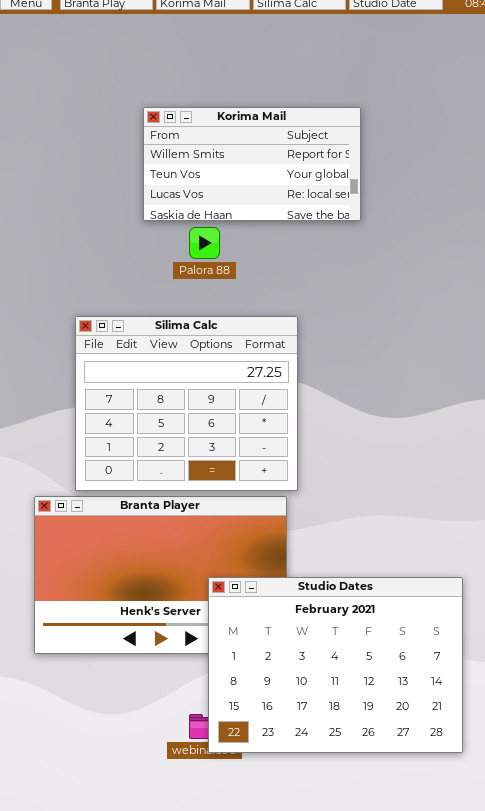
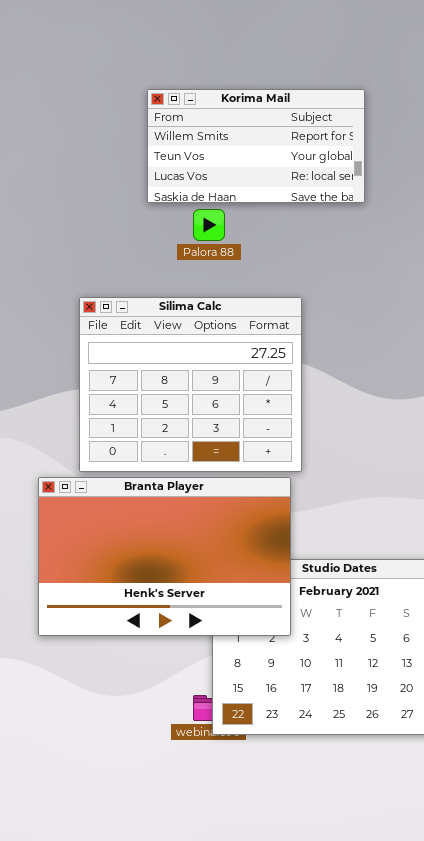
Branta Player: [34,496,287,654] -> [38,477,291,636], raised

